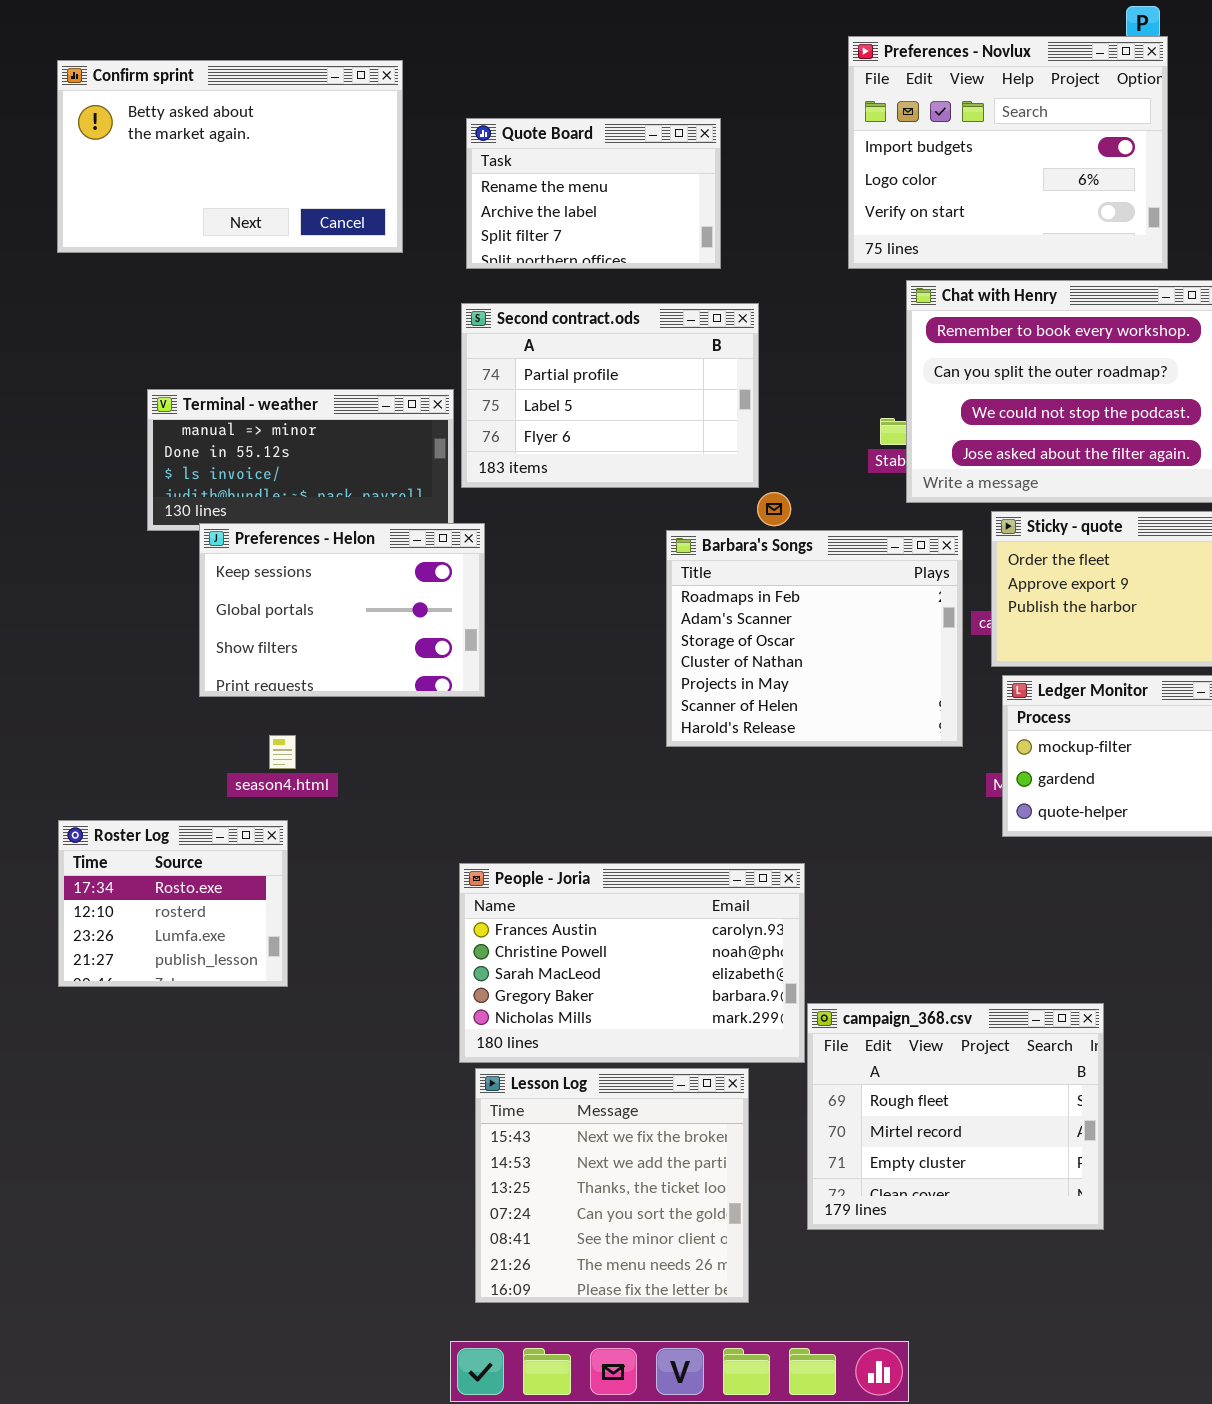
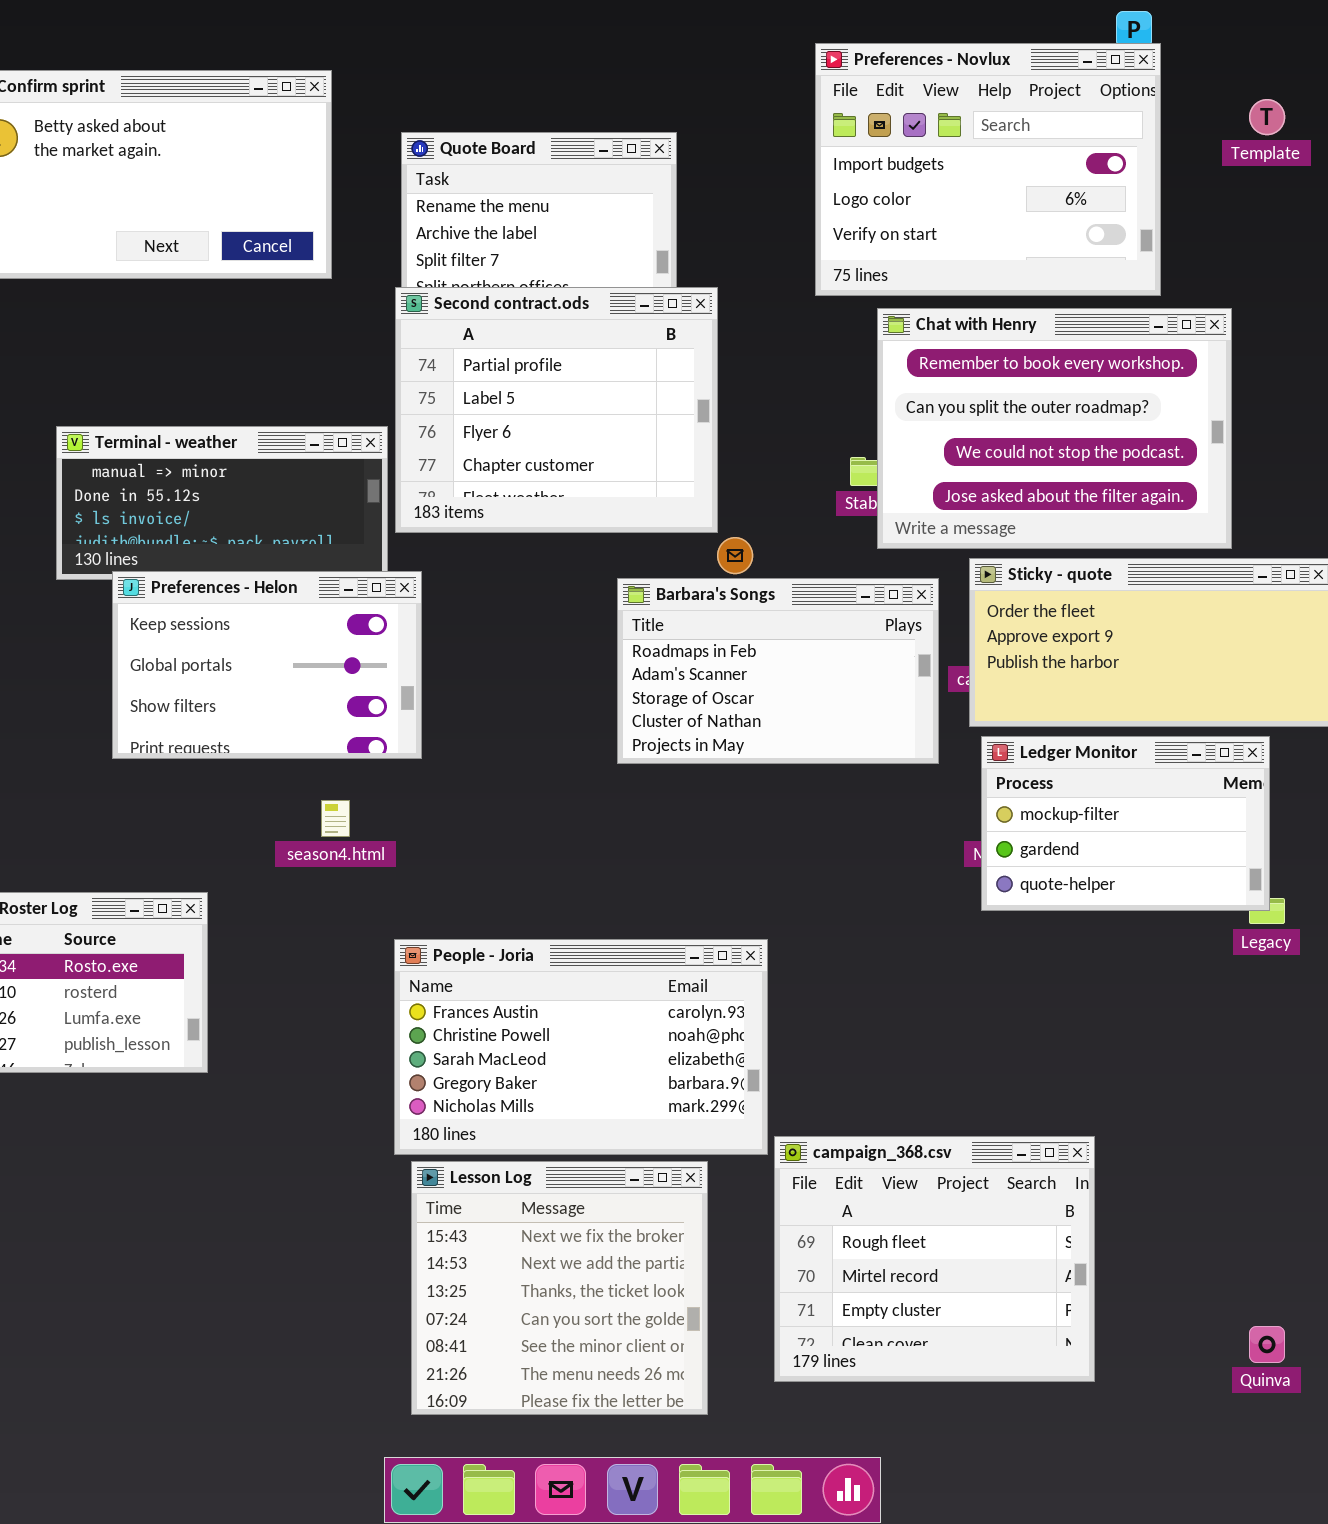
Second contract.ods: [461,303,759,488] -> [395,287,718,533], resized
Barbara's Songs: [666,530,963,747] -> [617,578,939,764], resized
season4.html: [269,735,296,769] -> [321,800,350,837], moved
campaign_368.csv: [807,1003,1104,1230] -> [774,1136,1095,1382], moved

